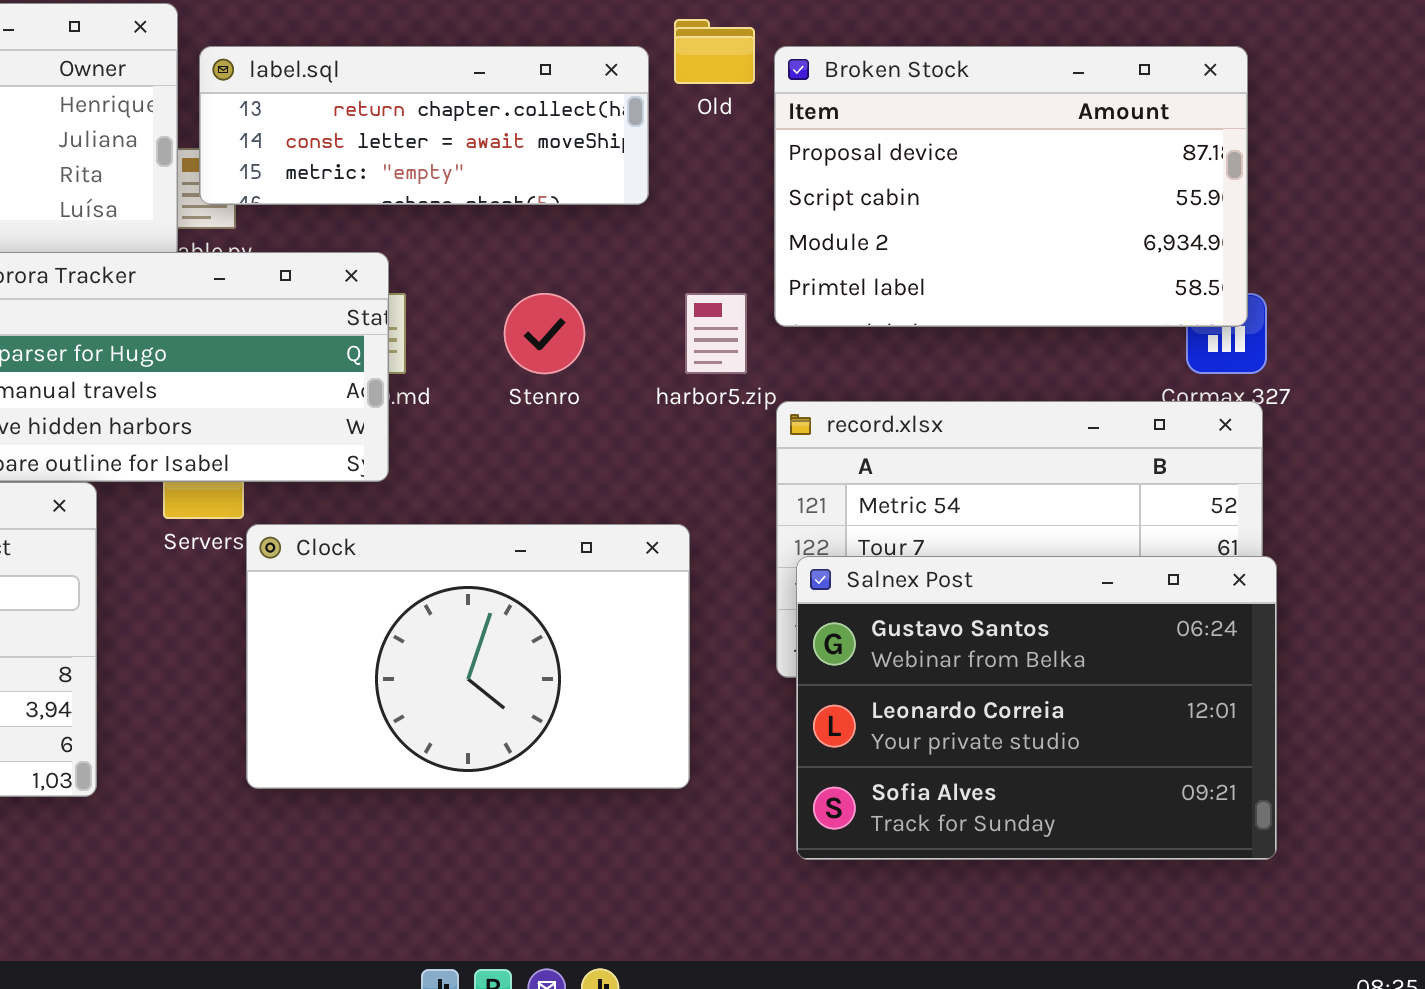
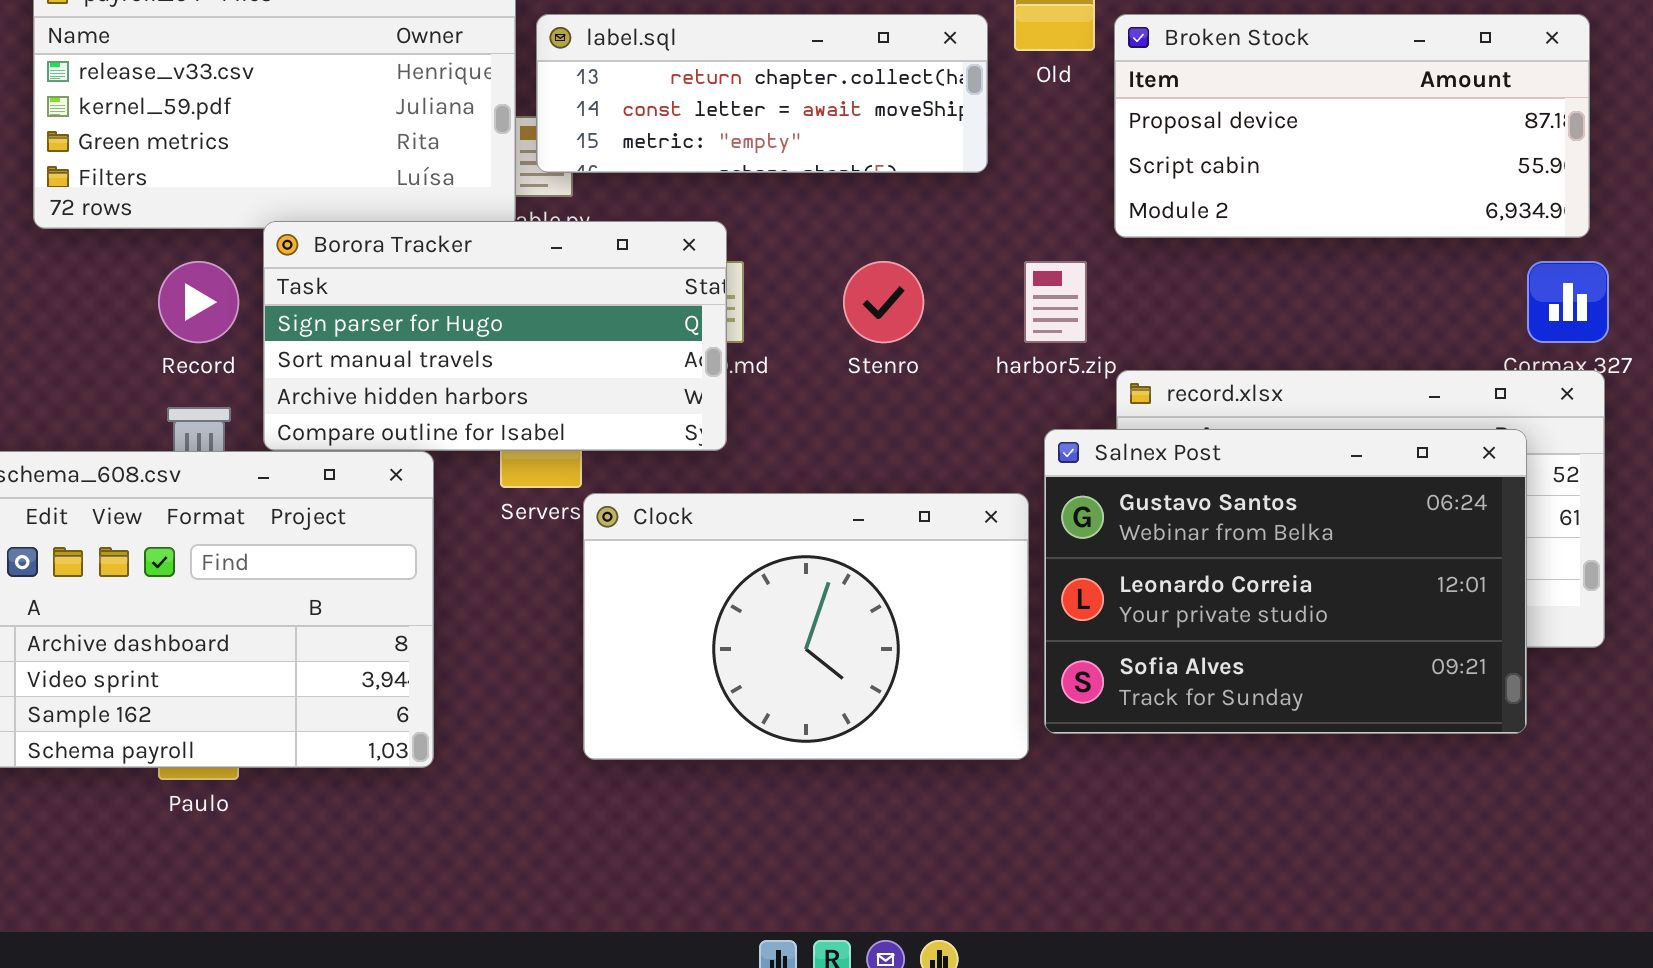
Broken Stock: [774,46,1248,327] -> [1114,14,1590,238], resized
Salnex Post: [796,556,1277,860] -> [1044,429,1527,734], moved

